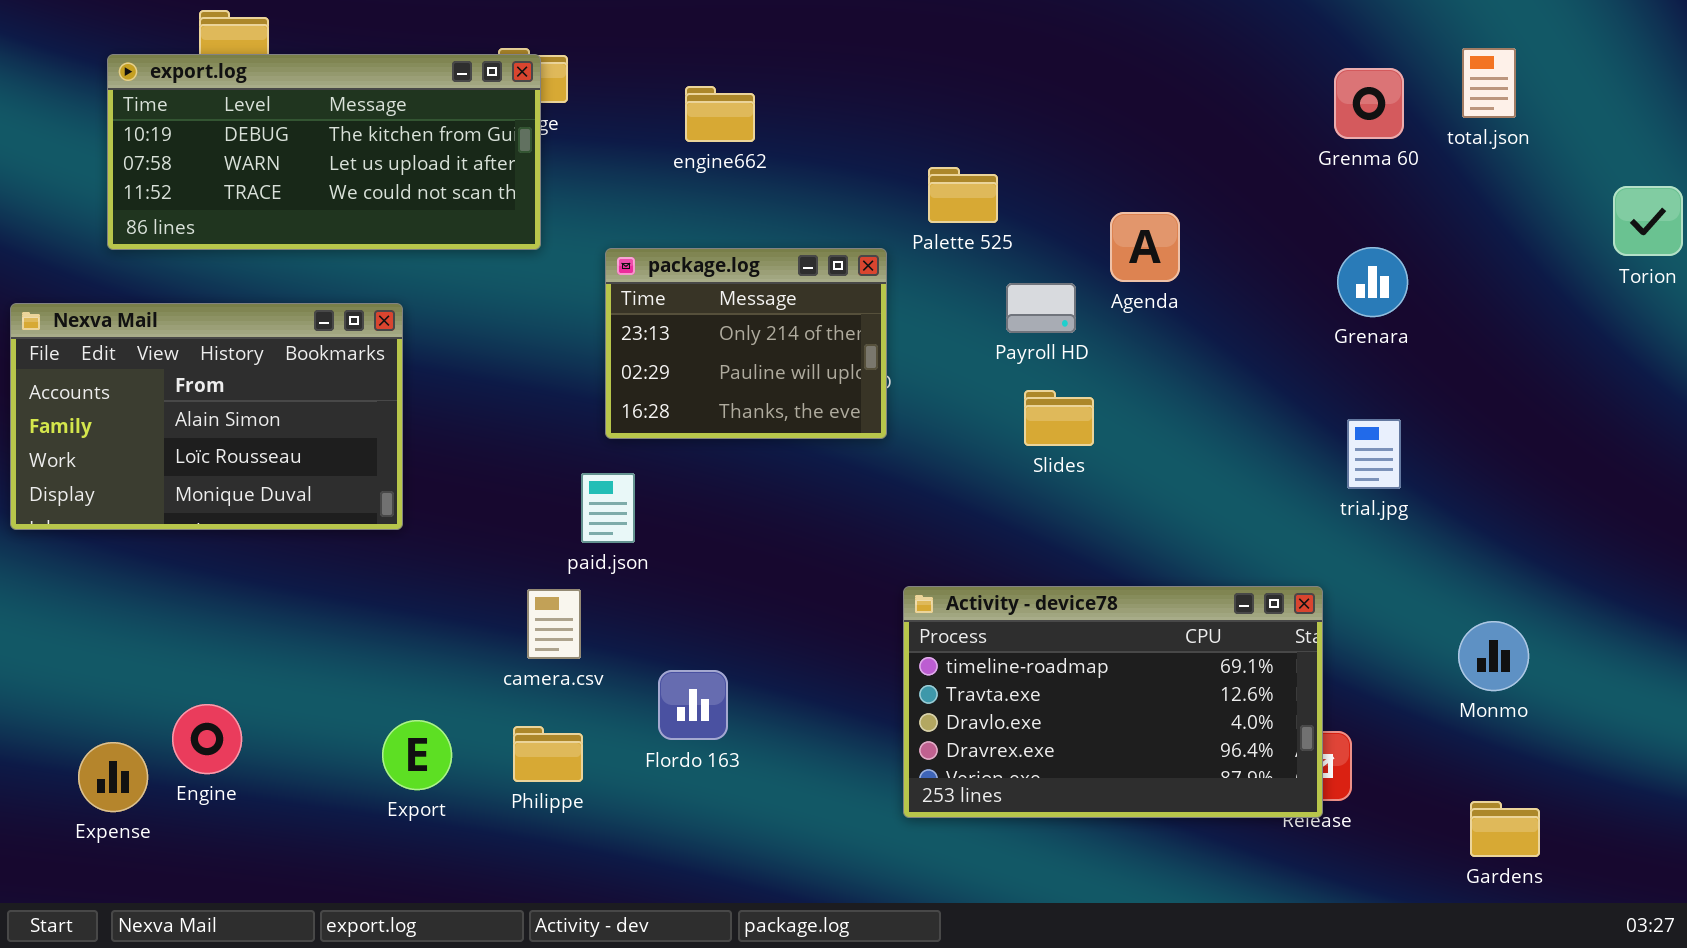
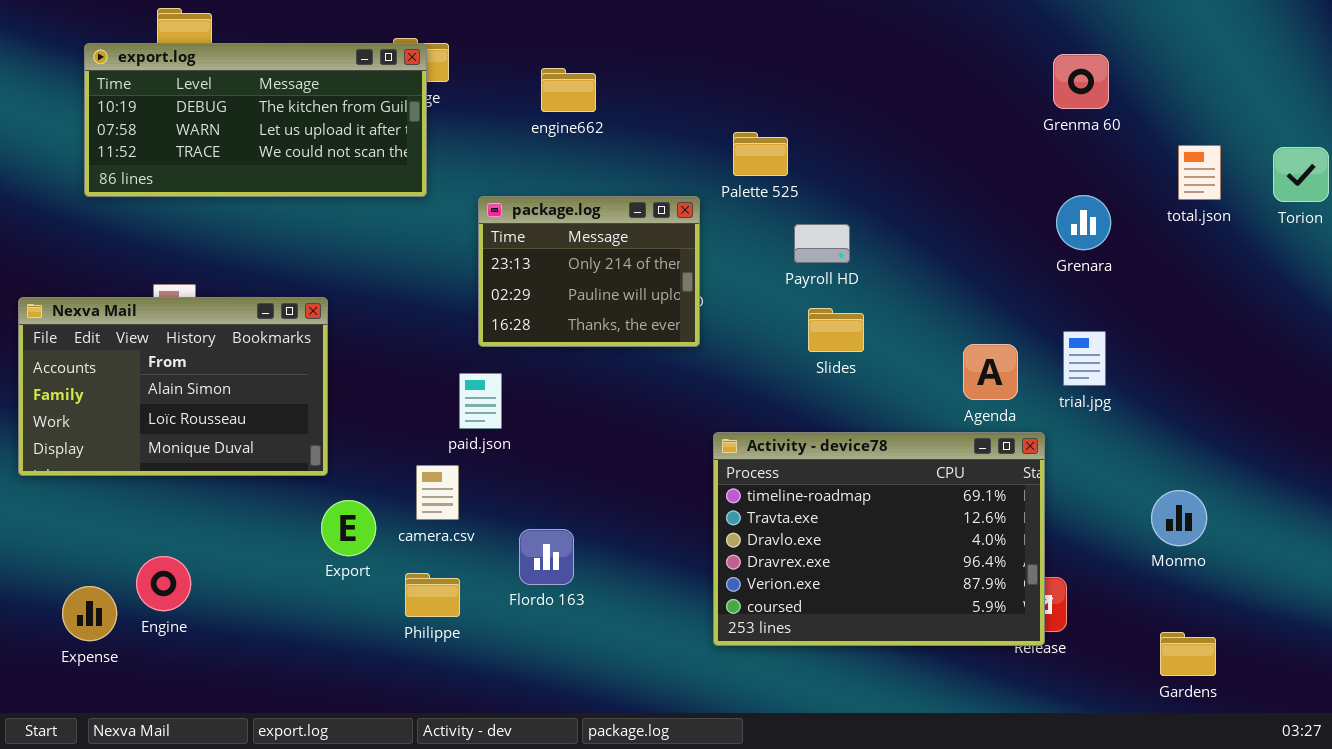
total.json: [1462,48,1516,118] -> [1178,145,1221,200], moved
Agenda: [1110,212,1180,282] -> [963,344,1018,400], moved
Nexva Mail: [10,303,403,530] -> [18,297,328,476], moved
Activity - device78: [903,586,1323,818] -> [713,432,1045,646], resized
Export: [382,720,452,790] -> [321,500,376,556], moved

